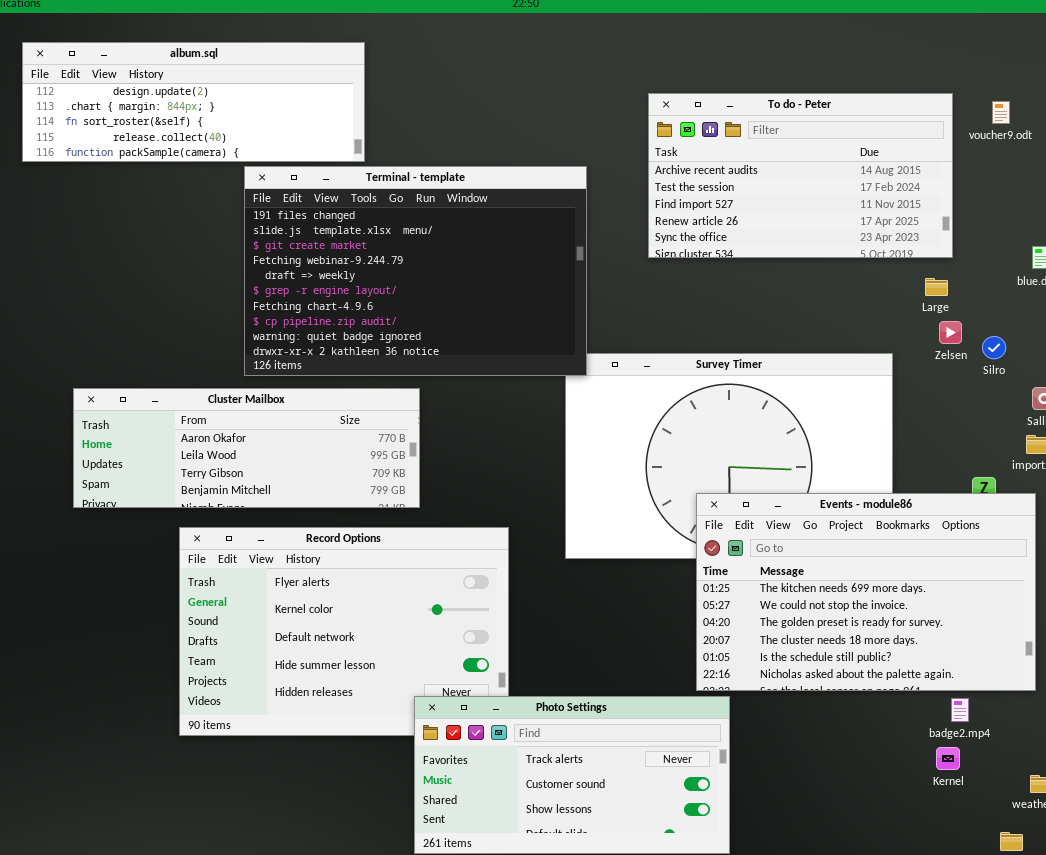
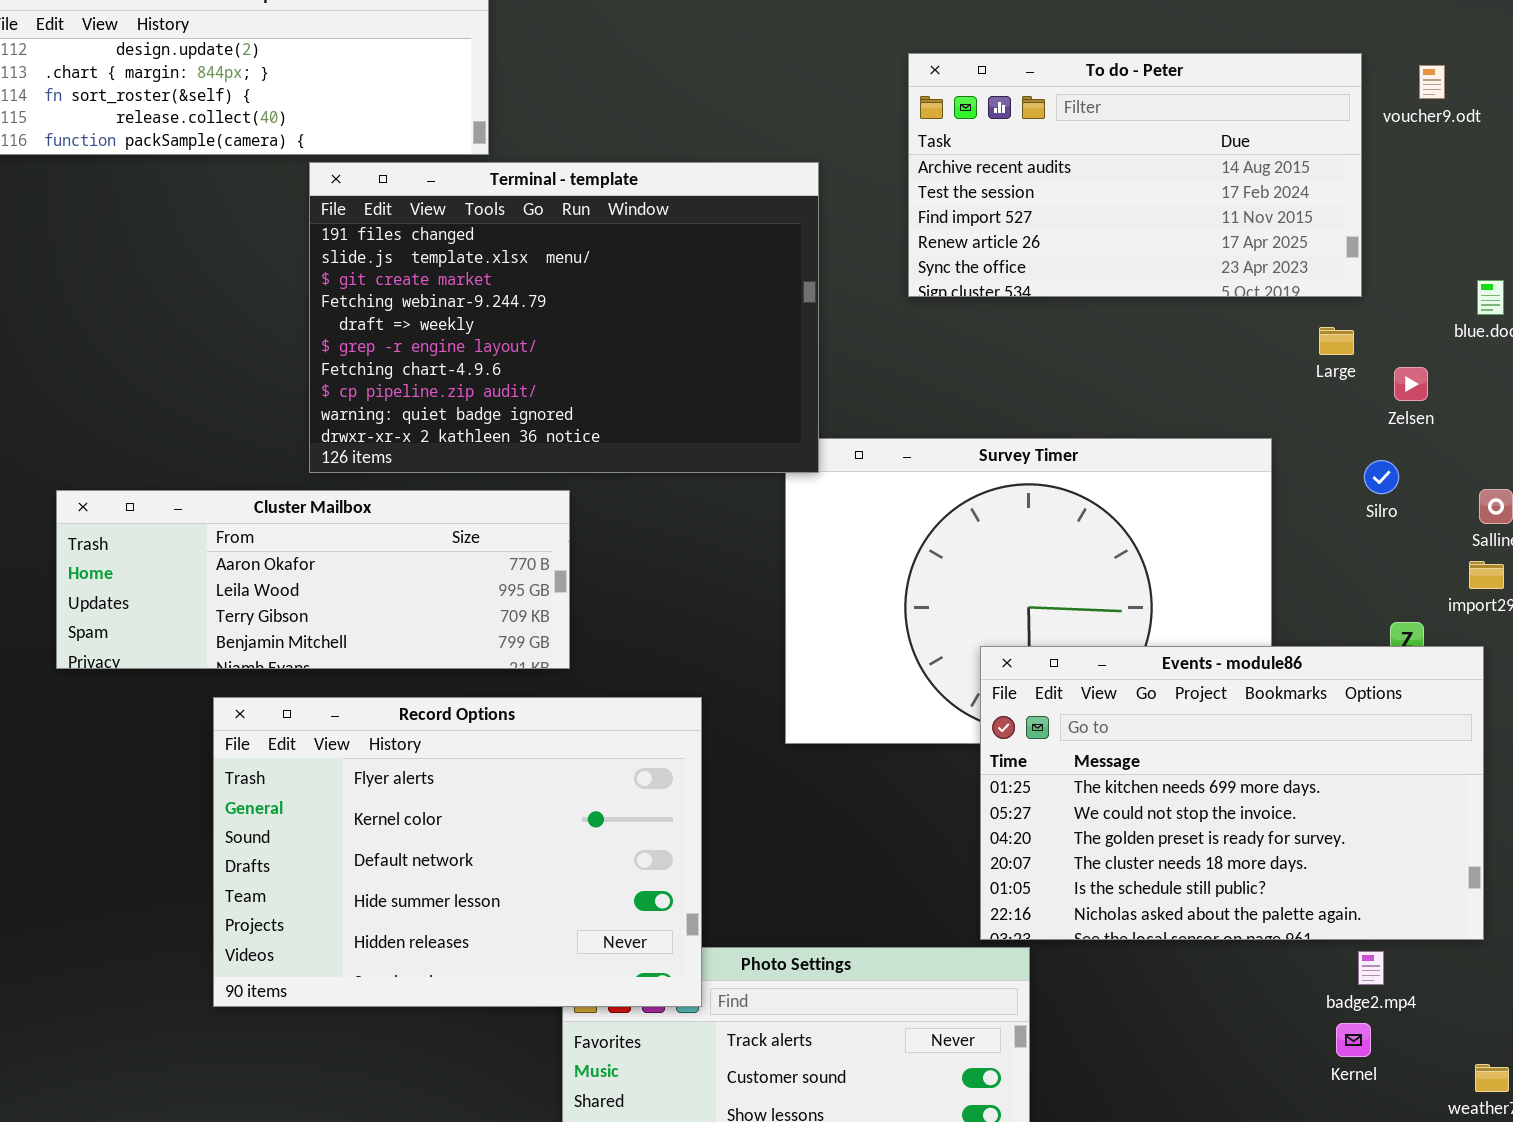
Zelsen: [939,321,962,344] -> [1394,367,1428,401], moved
Silro: [982,336,1006,359] -> [1364,460,1399,494], moved
Record Options: [179,527,509,736] -> [213,697,702,1007], raised

